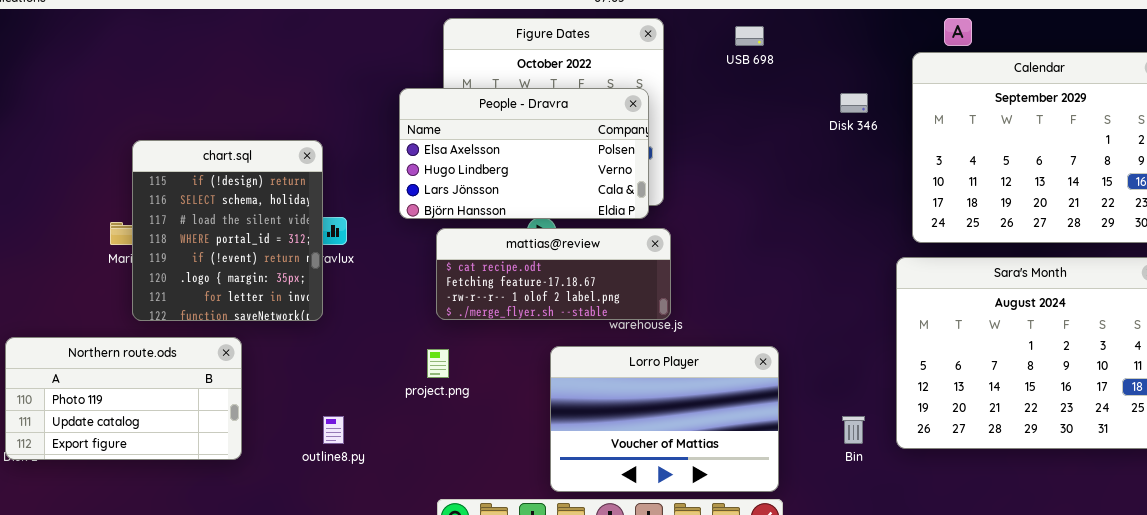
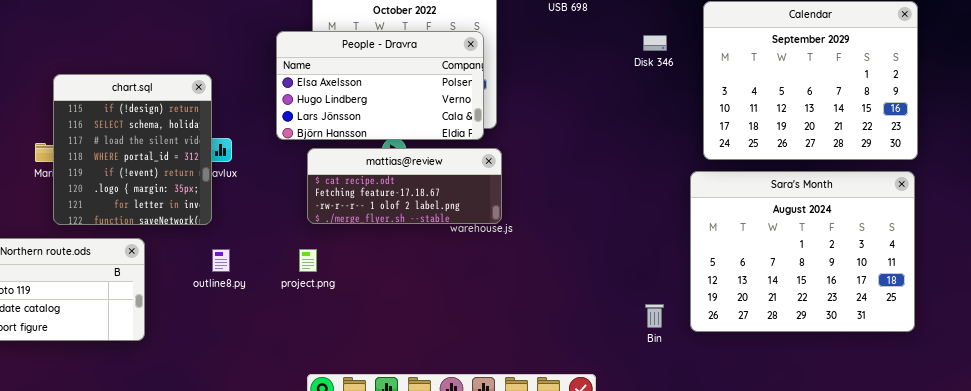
Lorro Player: [550,346,779,492] -> none, closed
outline8.py: [323,416,344,444] -> [212,249,230,272], moved

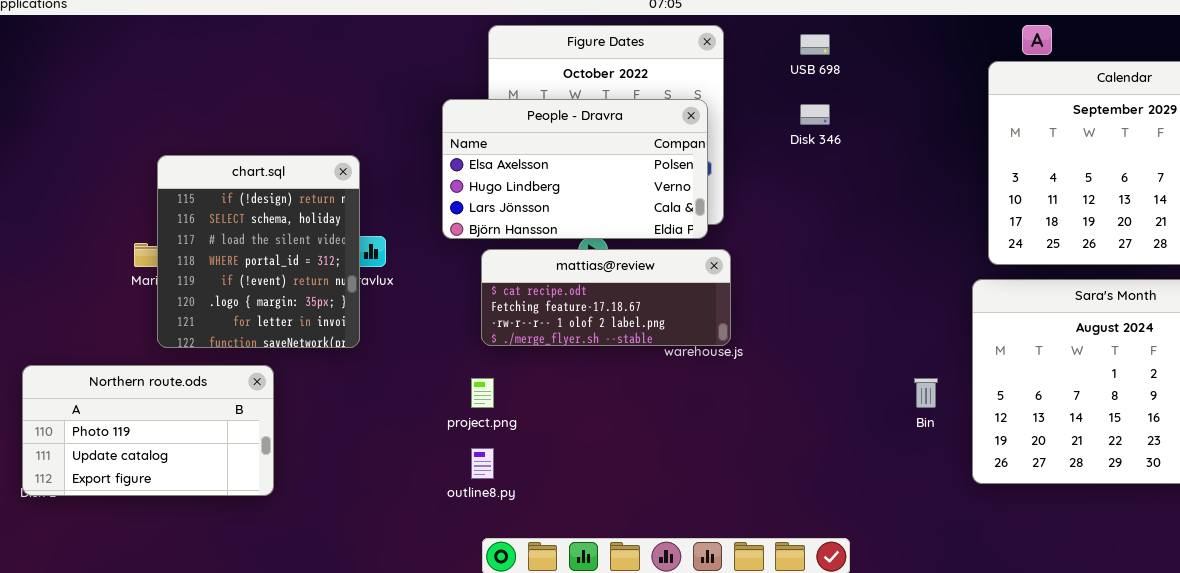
Disk 346: [643,35,667,51] -> [800,104,830,125], moved
outline8.py: [212,249,230,272] -> [471,448,494,479], moved
Bin: [645,304,664,328] -> [914,378,938,408], moved

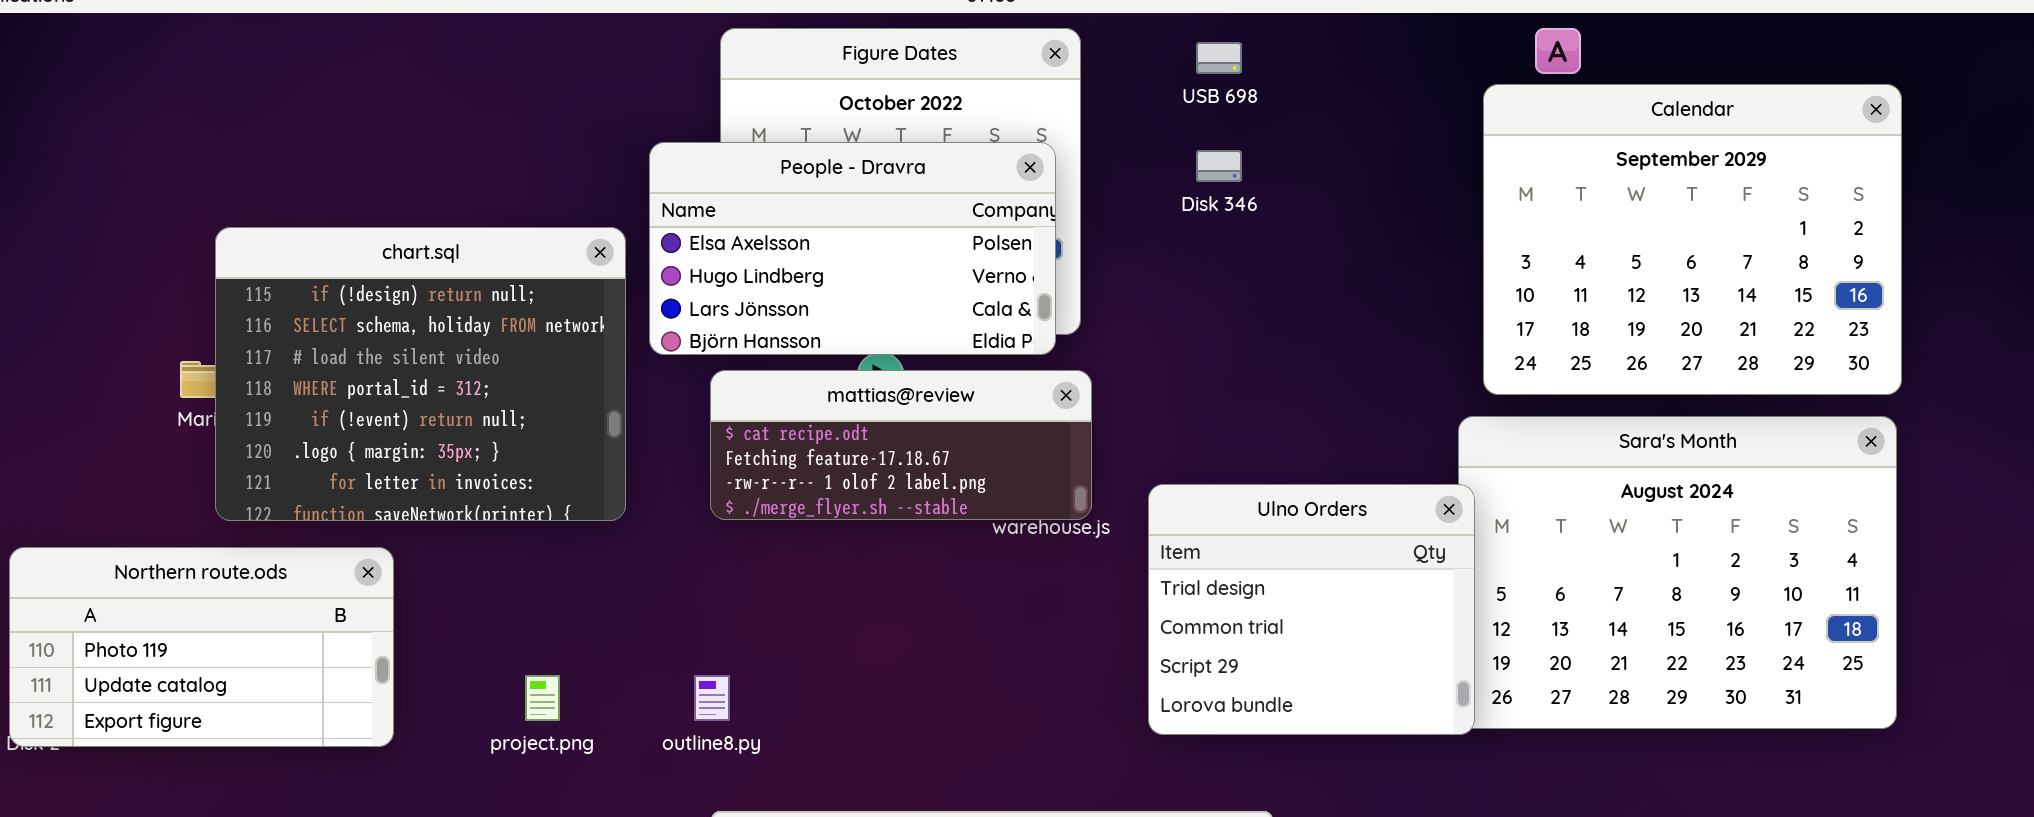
chart.sql: [157,155,360,348] -> [215,227,626,521], resized
Ulno Orders: none -> [1148,484,1475,735], opened
project.png: [471,378,494,408] -> [525,675,560,721], moved

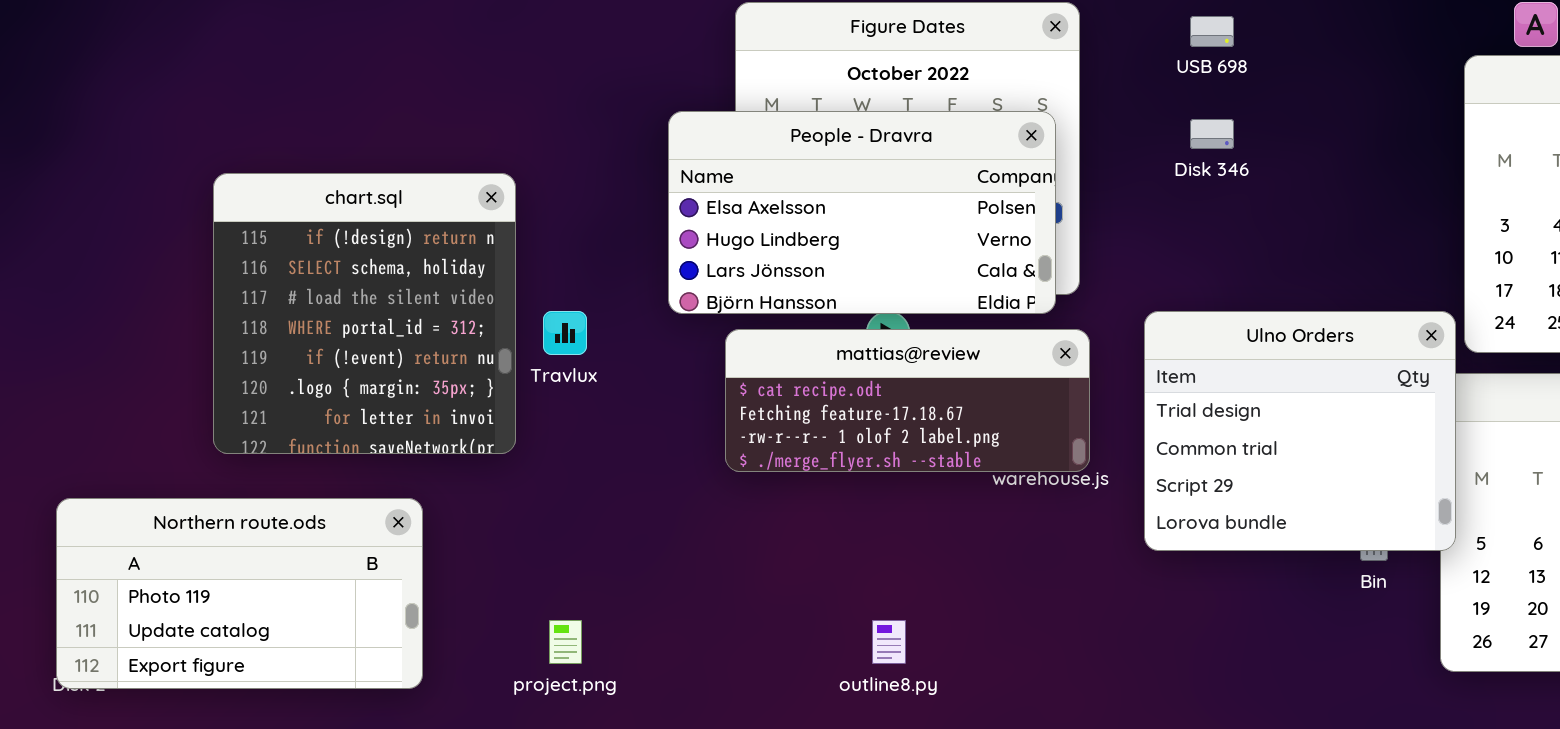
chart.sql: [215,227,626,521] -> [213,173,516,454], moved, resized
Ulno Orders: [1148,484,1475,735] -> [1144,311,1456,551], moved
outline8.py: [694,675,730,721] -> [872,620,906,664], moved

